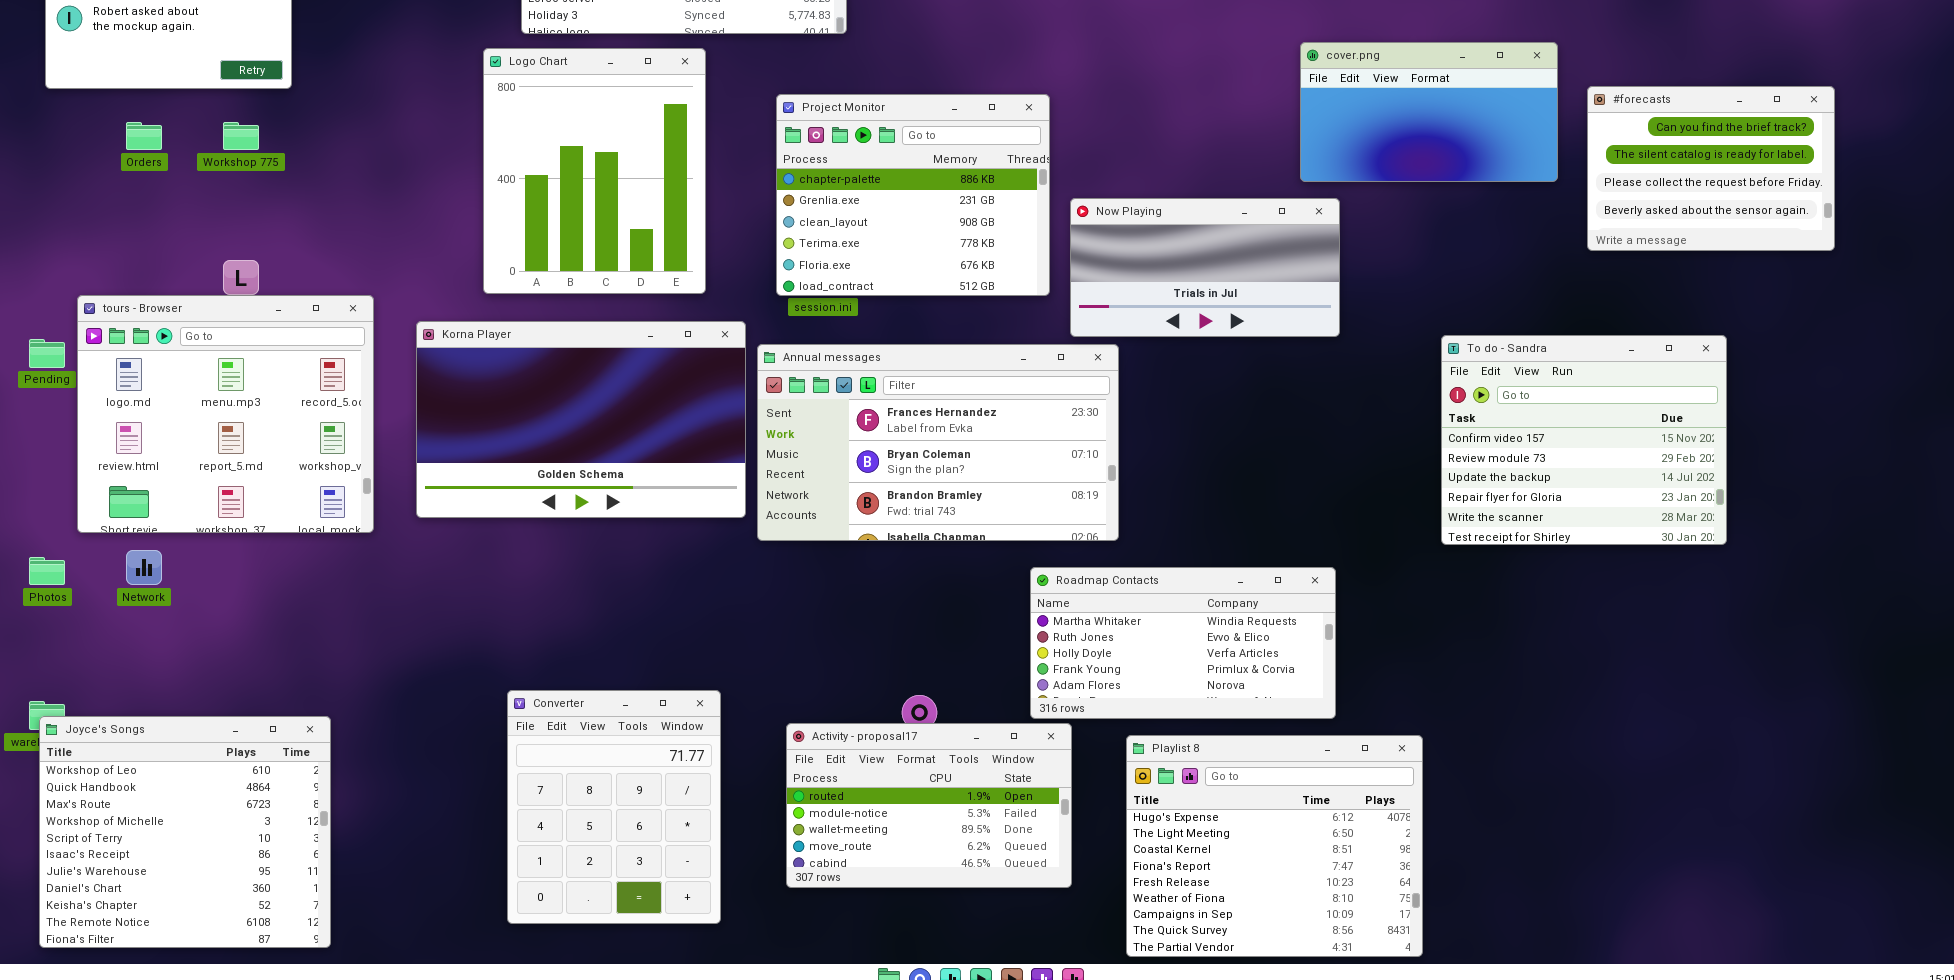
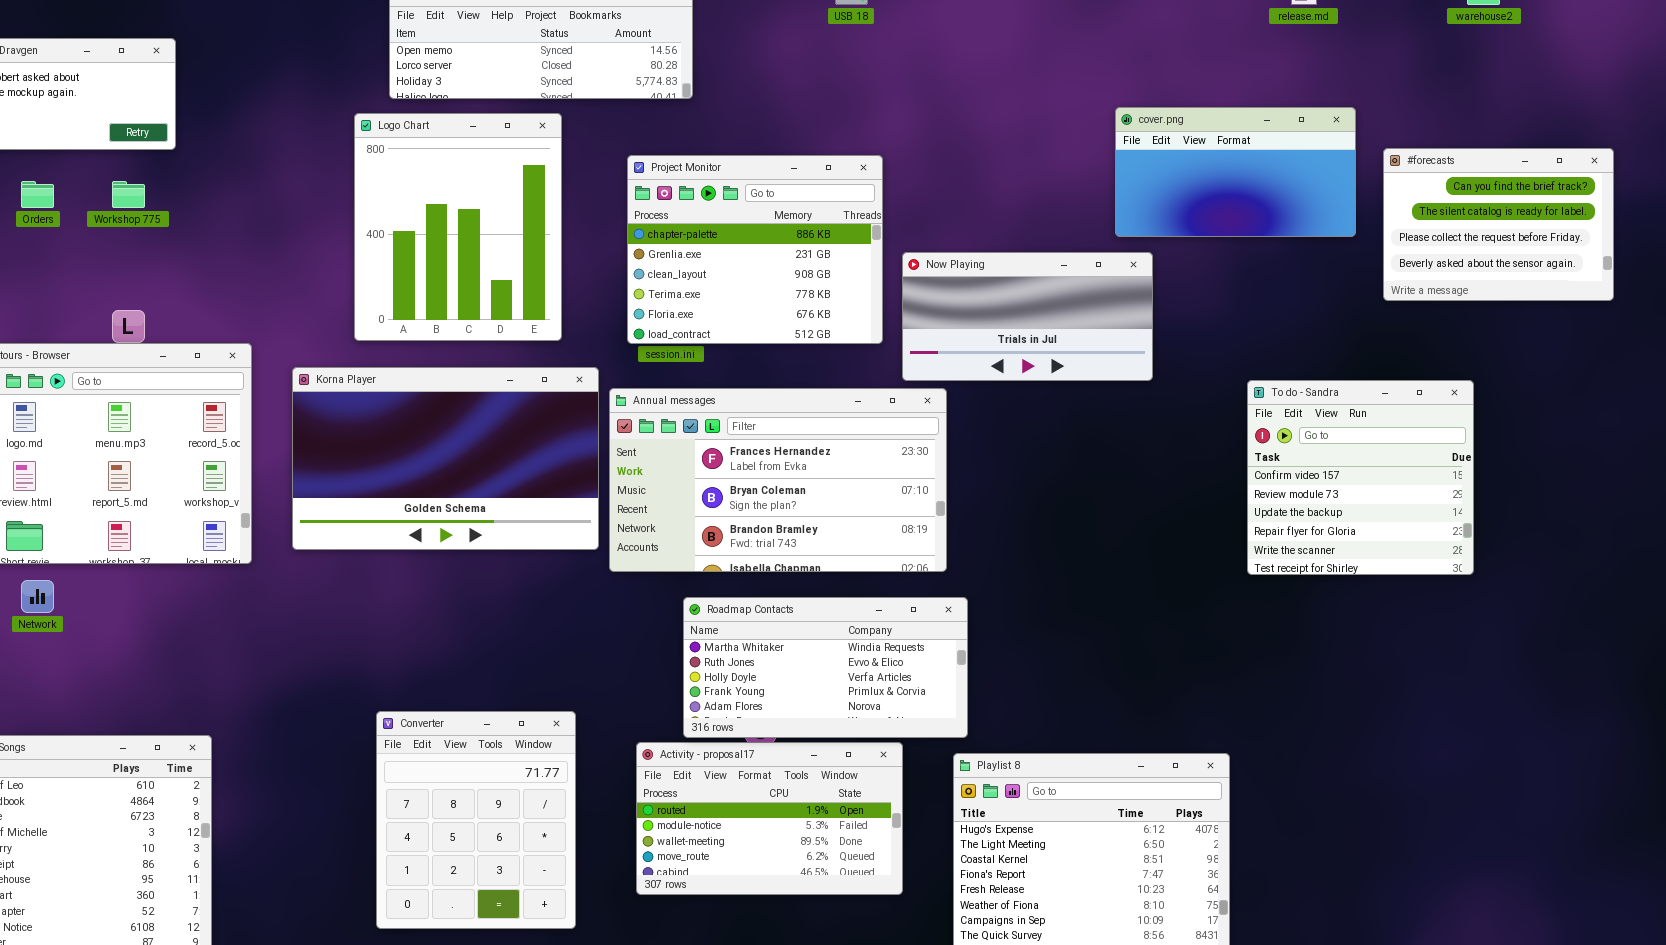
To do - Sandra: [1441,335,1727,545] -> [1247,380,1474,575], resized
Roadmap Contacts: [1030,567,1336,719] -> [683,597,968,738], moved

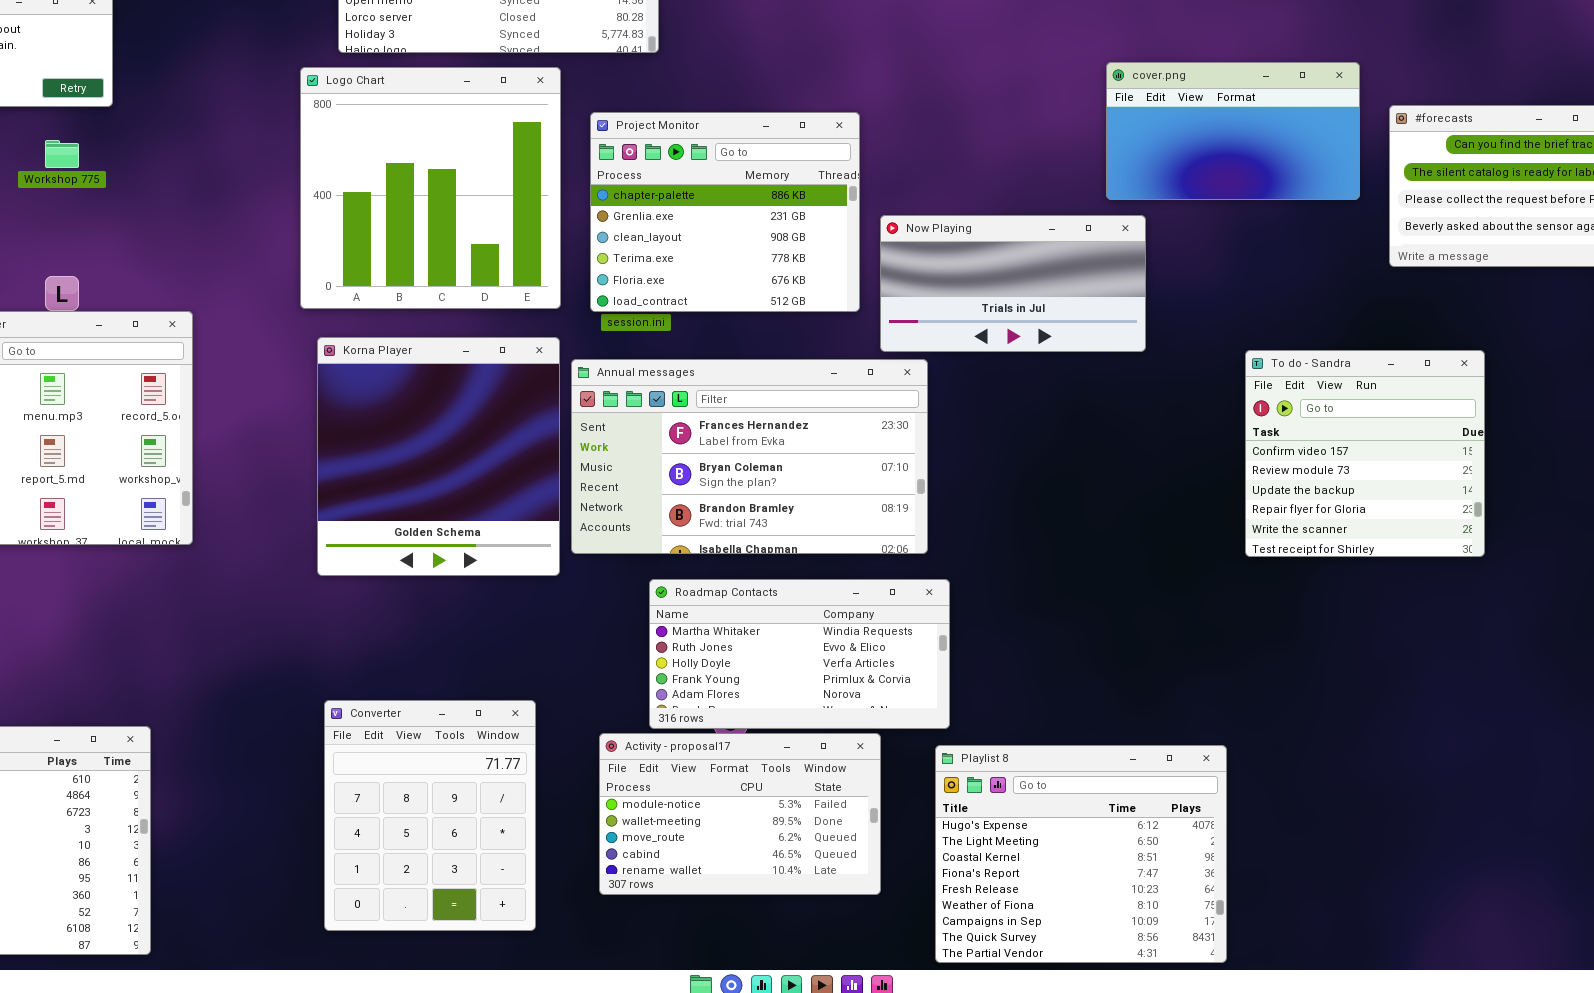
Logo Chart: [354,113,562,341] -> [300,67,561,309], resized
Korna Player: [292,367,599,550] -> [317,337,560,576], resized
Activity - proposal17: [636,742,903,895] -> [599,733,881,895], scrolled down 1 row

